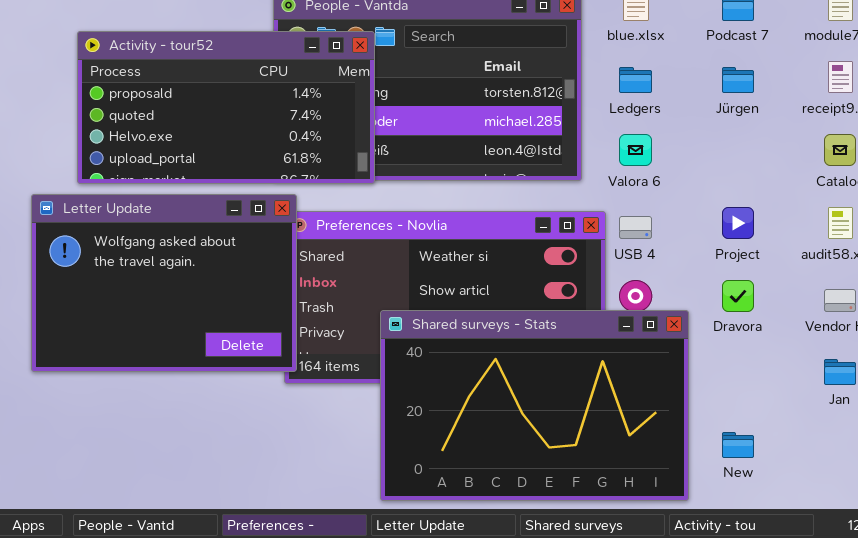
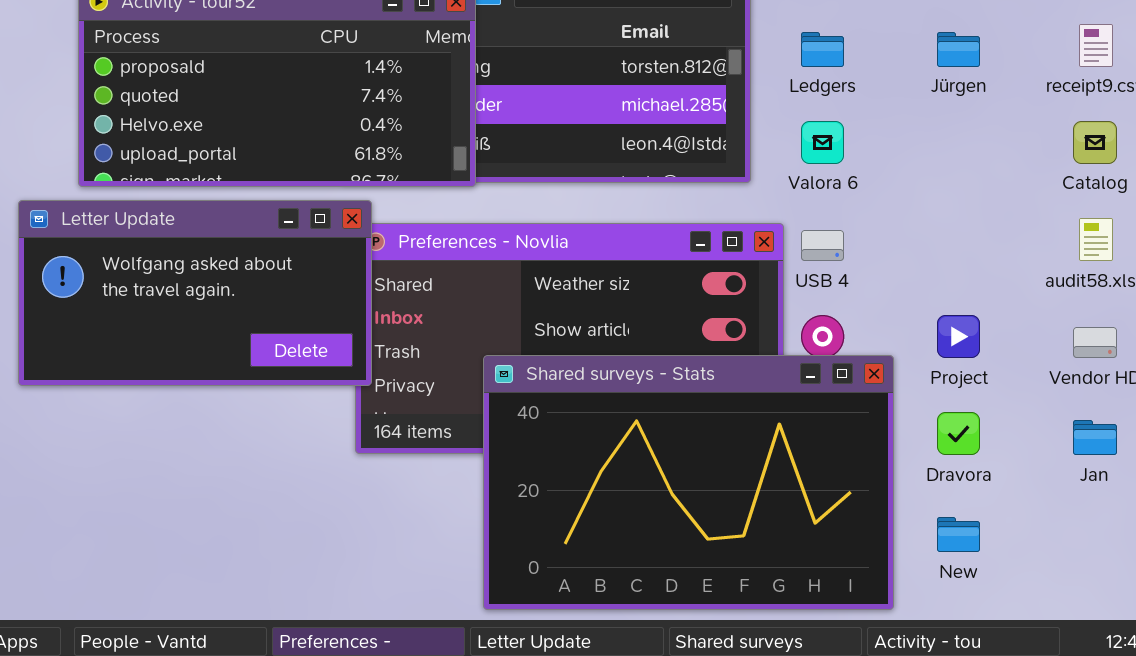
Letter Update: [31,194,297,372] -> [18,200,372,386], resized
Project: [722,207,754,239] -> [937,315,980,358], moved
Dravora: [722,280,754,312] -> [937,412,980,455], moved

